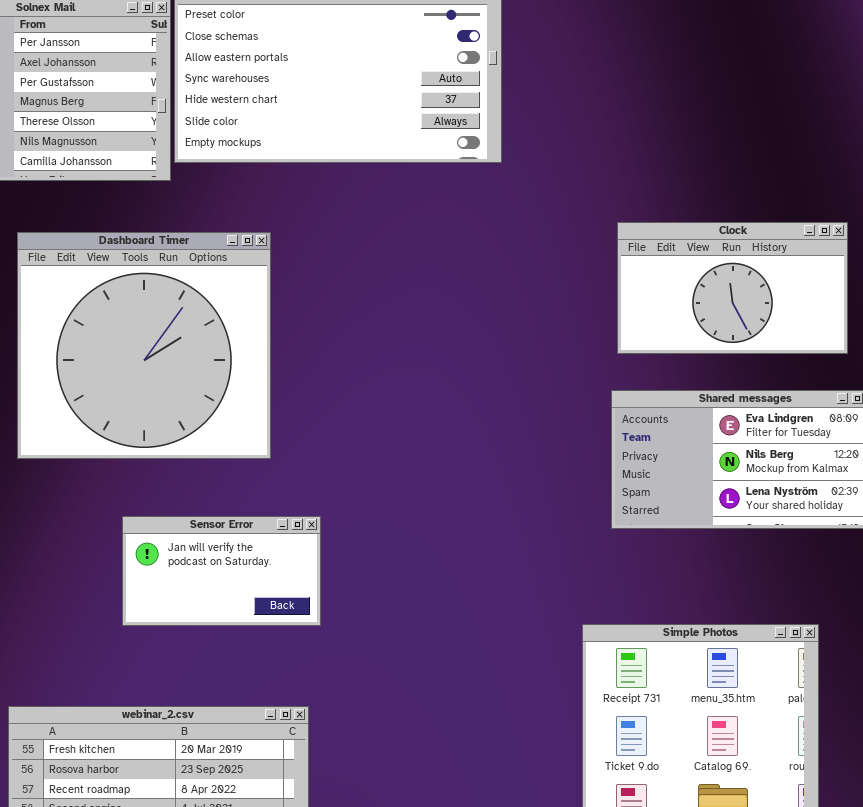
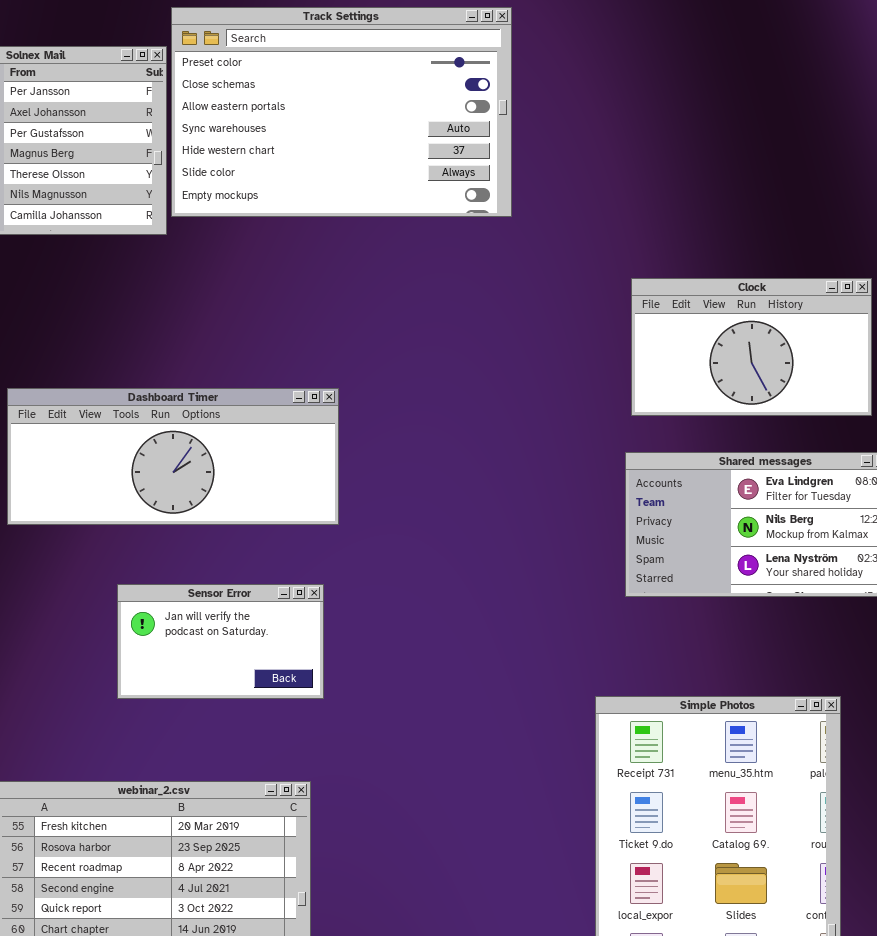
Dashboard Timer: [17,232,271,459] -> [7,388,339,525], resized

